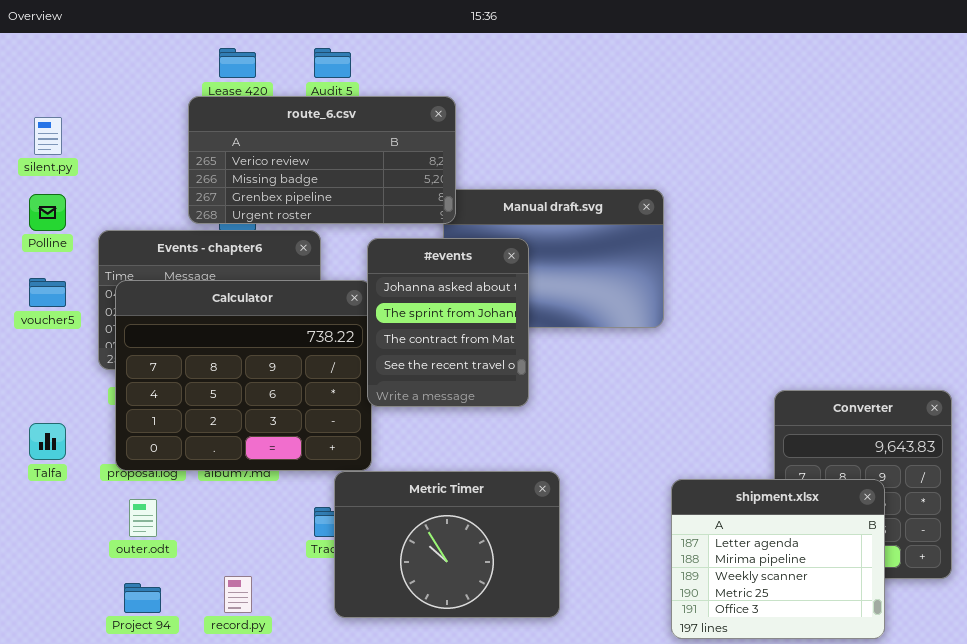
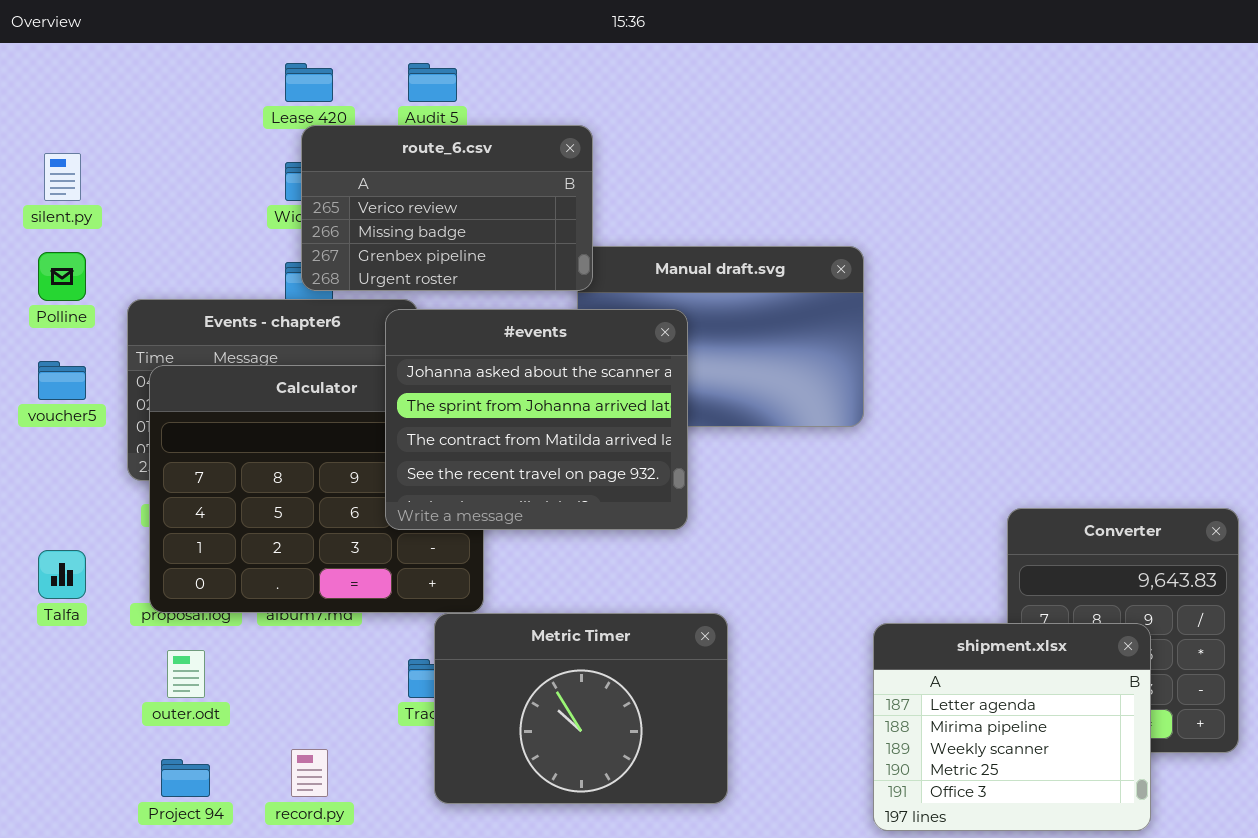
route_6.csv: [188,96,456,224] -> [301,125,593,291], resized
#events: [367,238,529,407] -> [385,309,688,530], resized

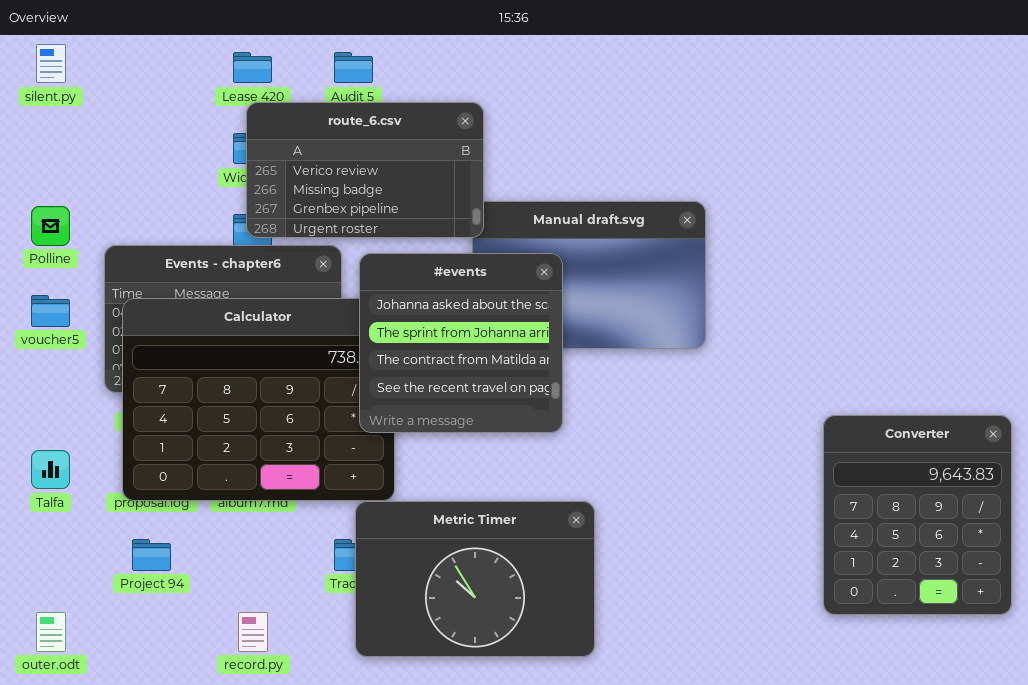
silent.py: [44,153,81,201] -> [36,44,66,83], moved
#events: [385,309,688,530] -> [359,253,563,433], resized
shipment.xlsx: [873,623,1151,831] -> none, closed
outer.odt: [167,650,205,698] -> [36,612,66,652], moved
Project 94: [161,759,210,797] -> [132,539,171,571], moved

